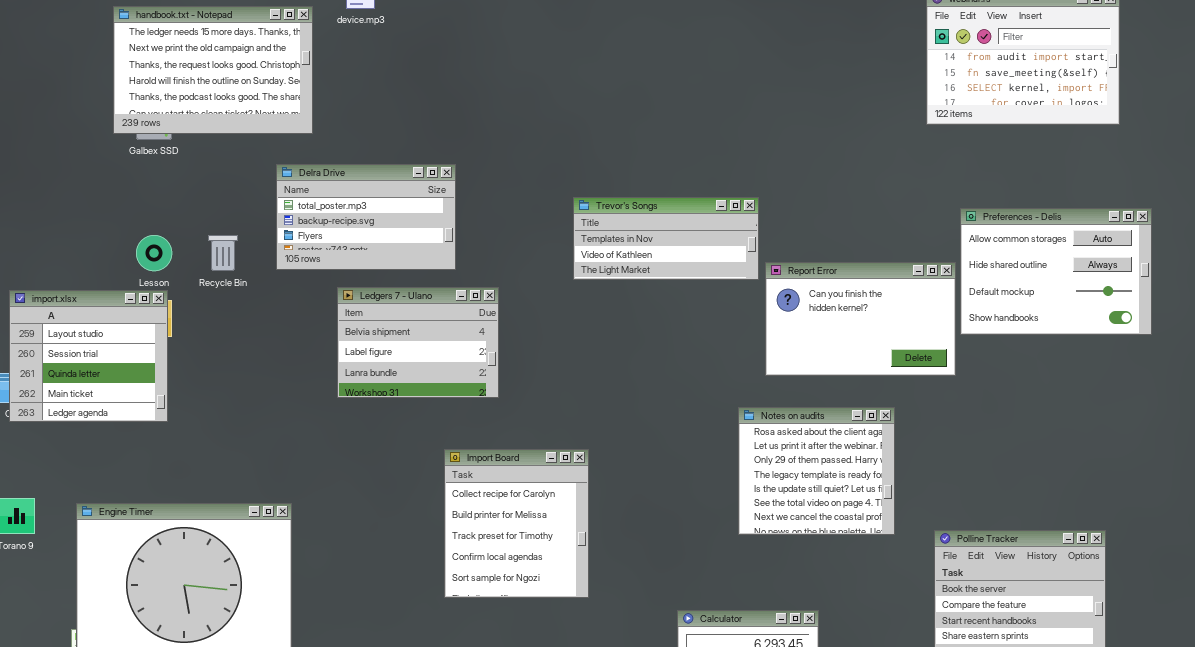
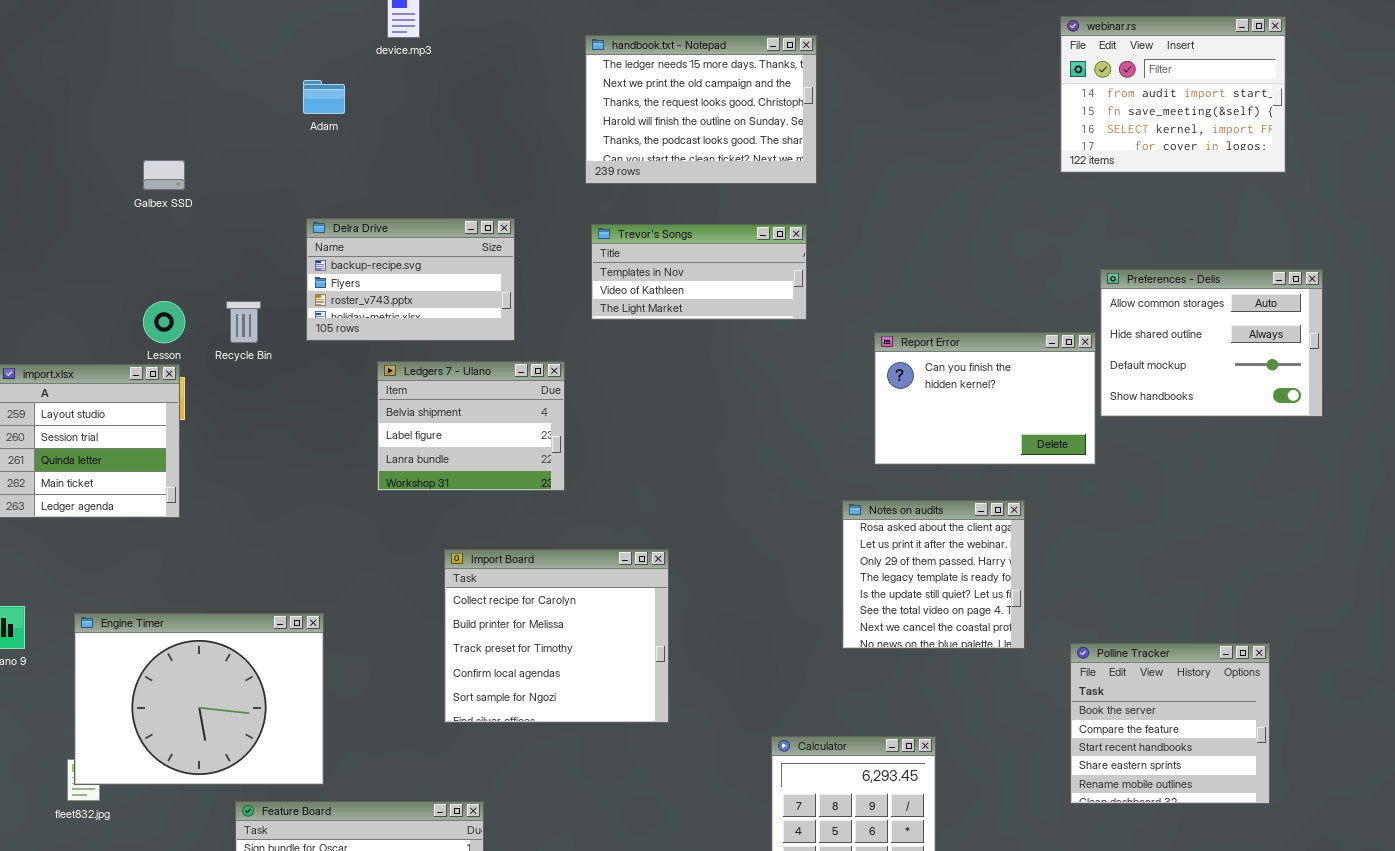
handbook.txt - Notepad: [113,6,313,134] -> [585,35,817,184], moved
Delra Drive: [276,164,456,270] -> [306,218,515,341], scrolled down 1 row
Trevor's Songs: [573,197,759,280] -> [591,224,807,320], moved
Import Board: [444,449,589,598] -> [444,549,669,723], resized

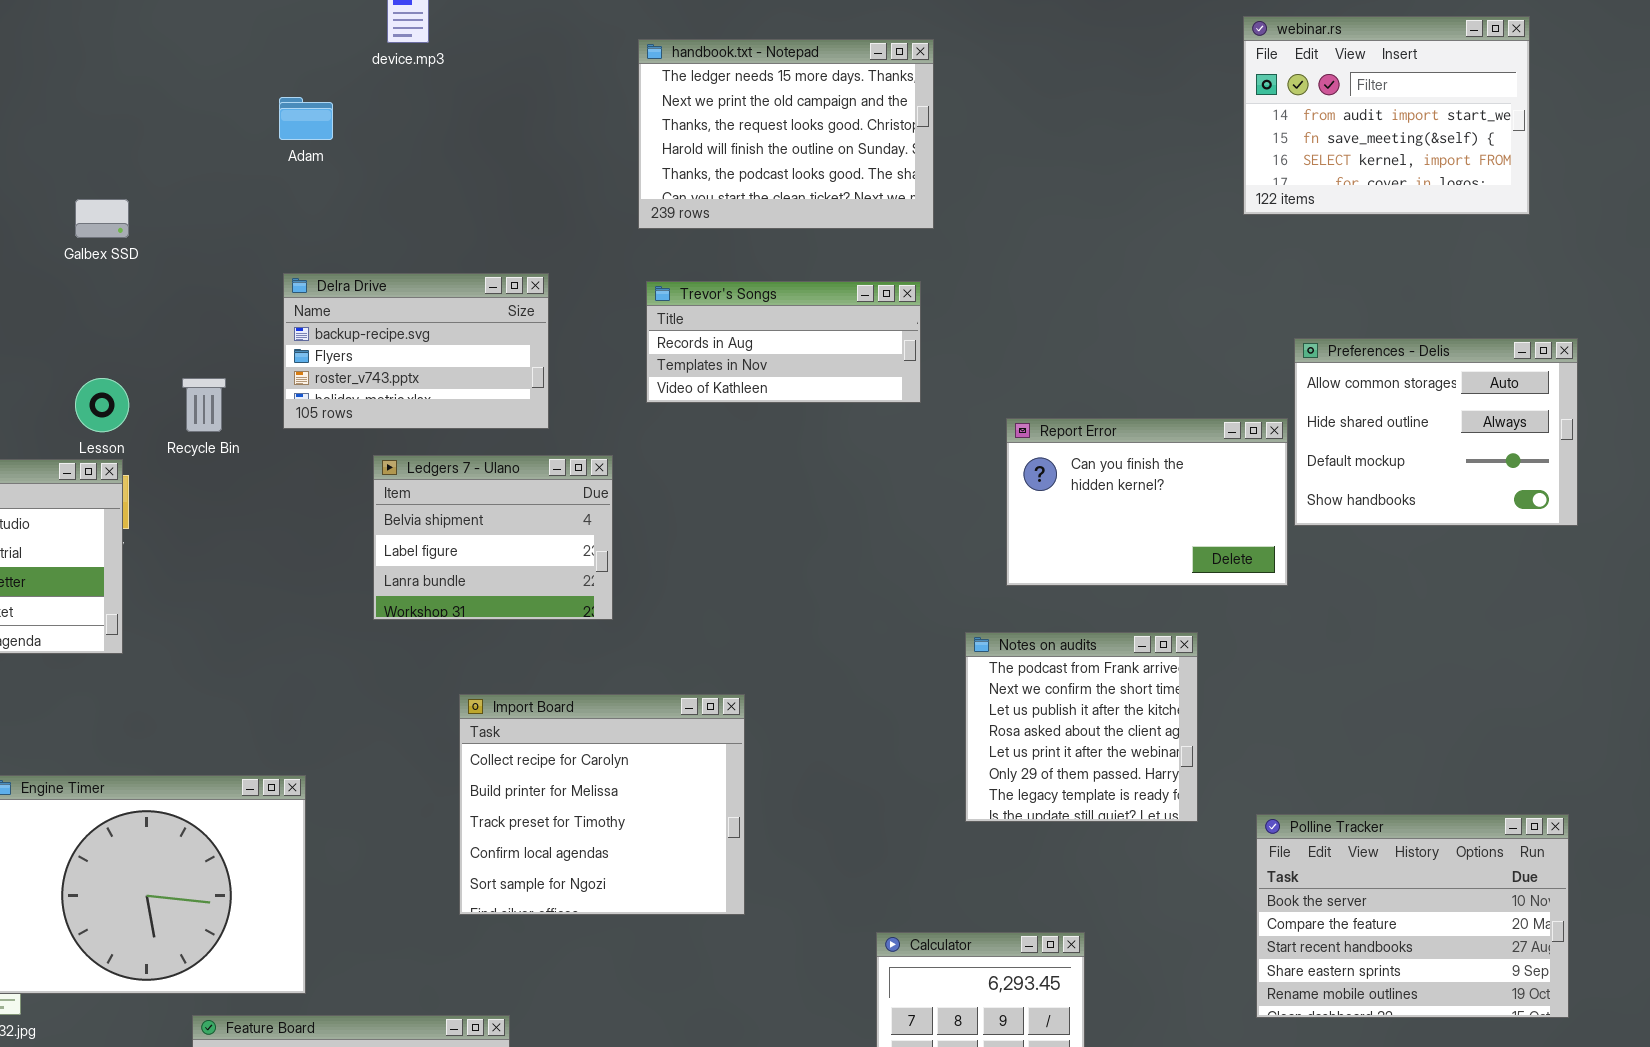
Trevor's Songs: [591,224,807,320] -> [646,281,921,403], scrolled up 1 row
Notes on audits: [842,500,1025,649] -> [965,632,1198,822], scrolled up 3 rows
Polline Tracker: [1070,643,1270,804] -> [1256,814,1569,1018], resized

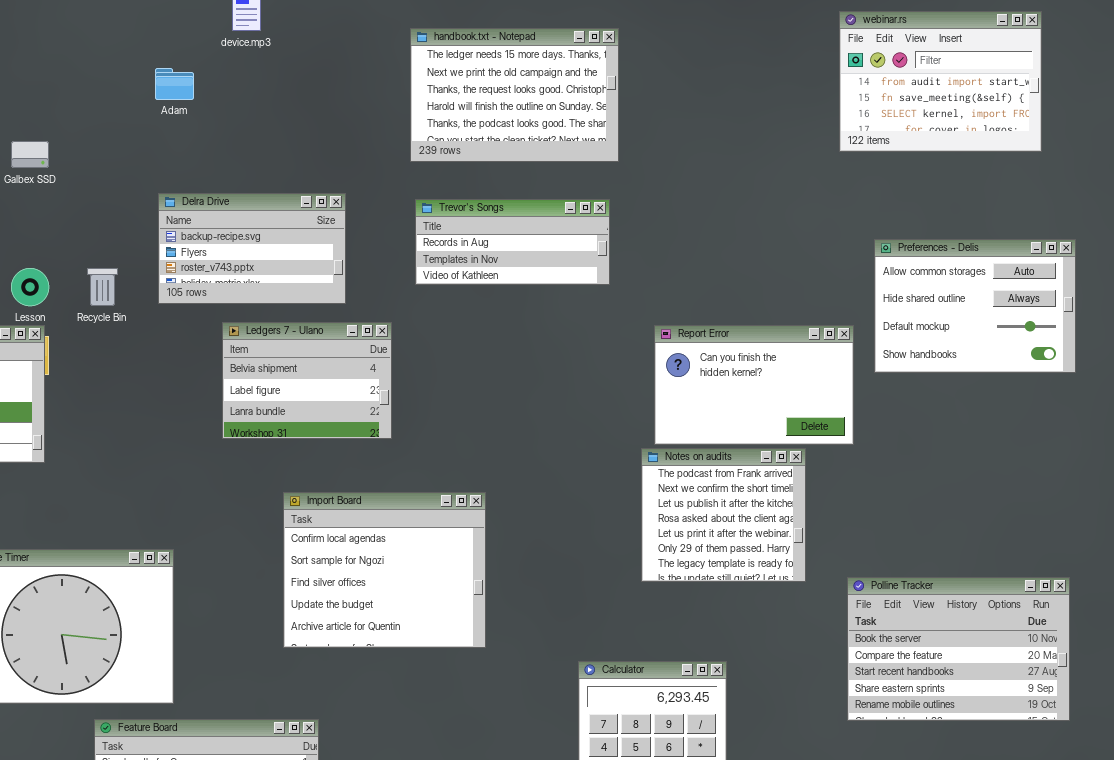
Report Error: [1006,418,1288,586] -> [654,325,854,445], moved
Import Board: [459,694,745,915] -> [283,492,486,648], scrolled down 3 rows

